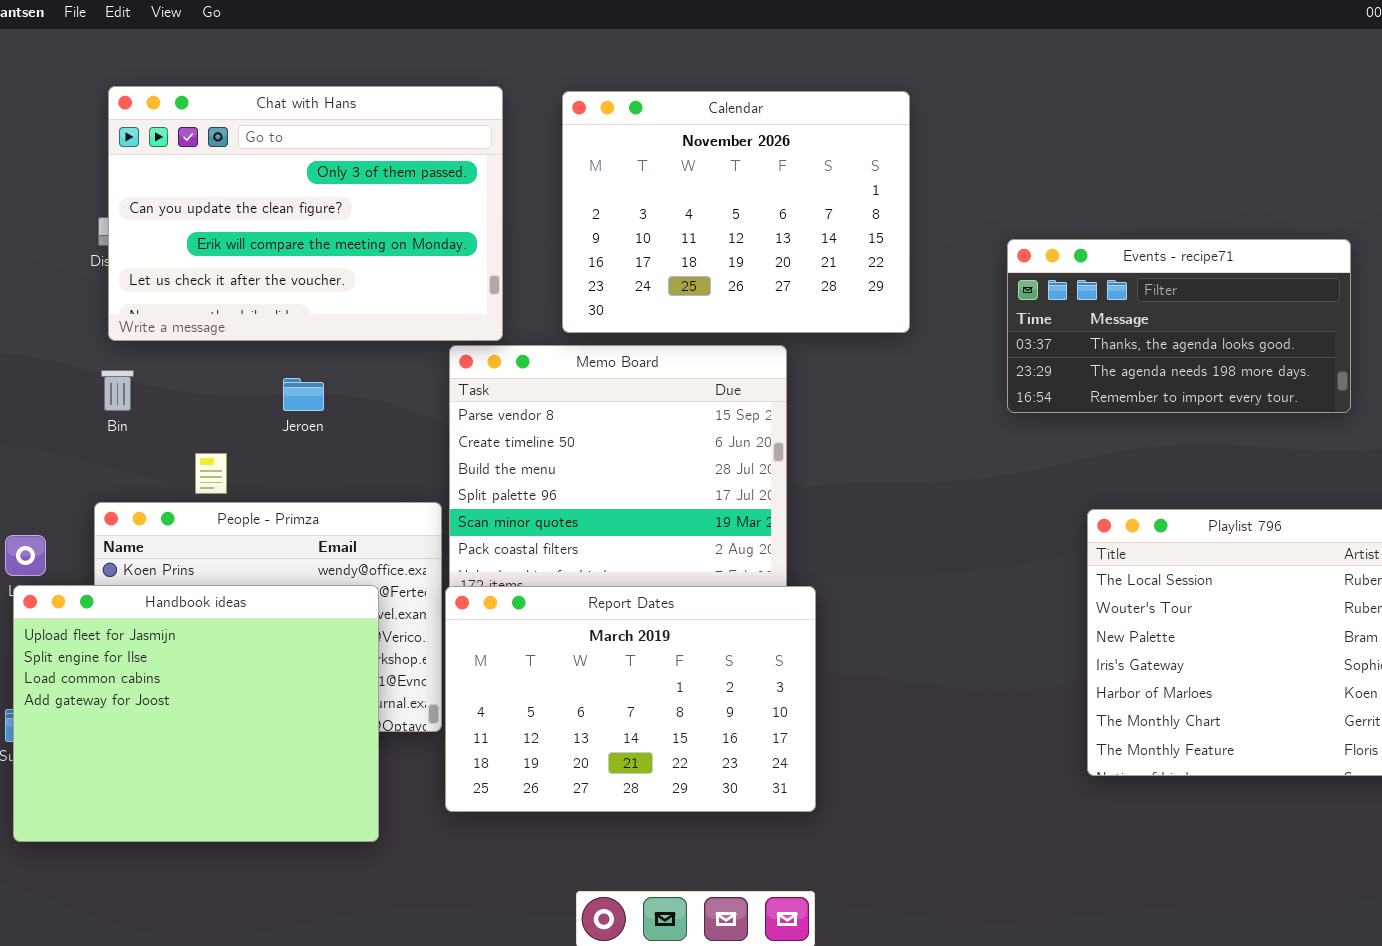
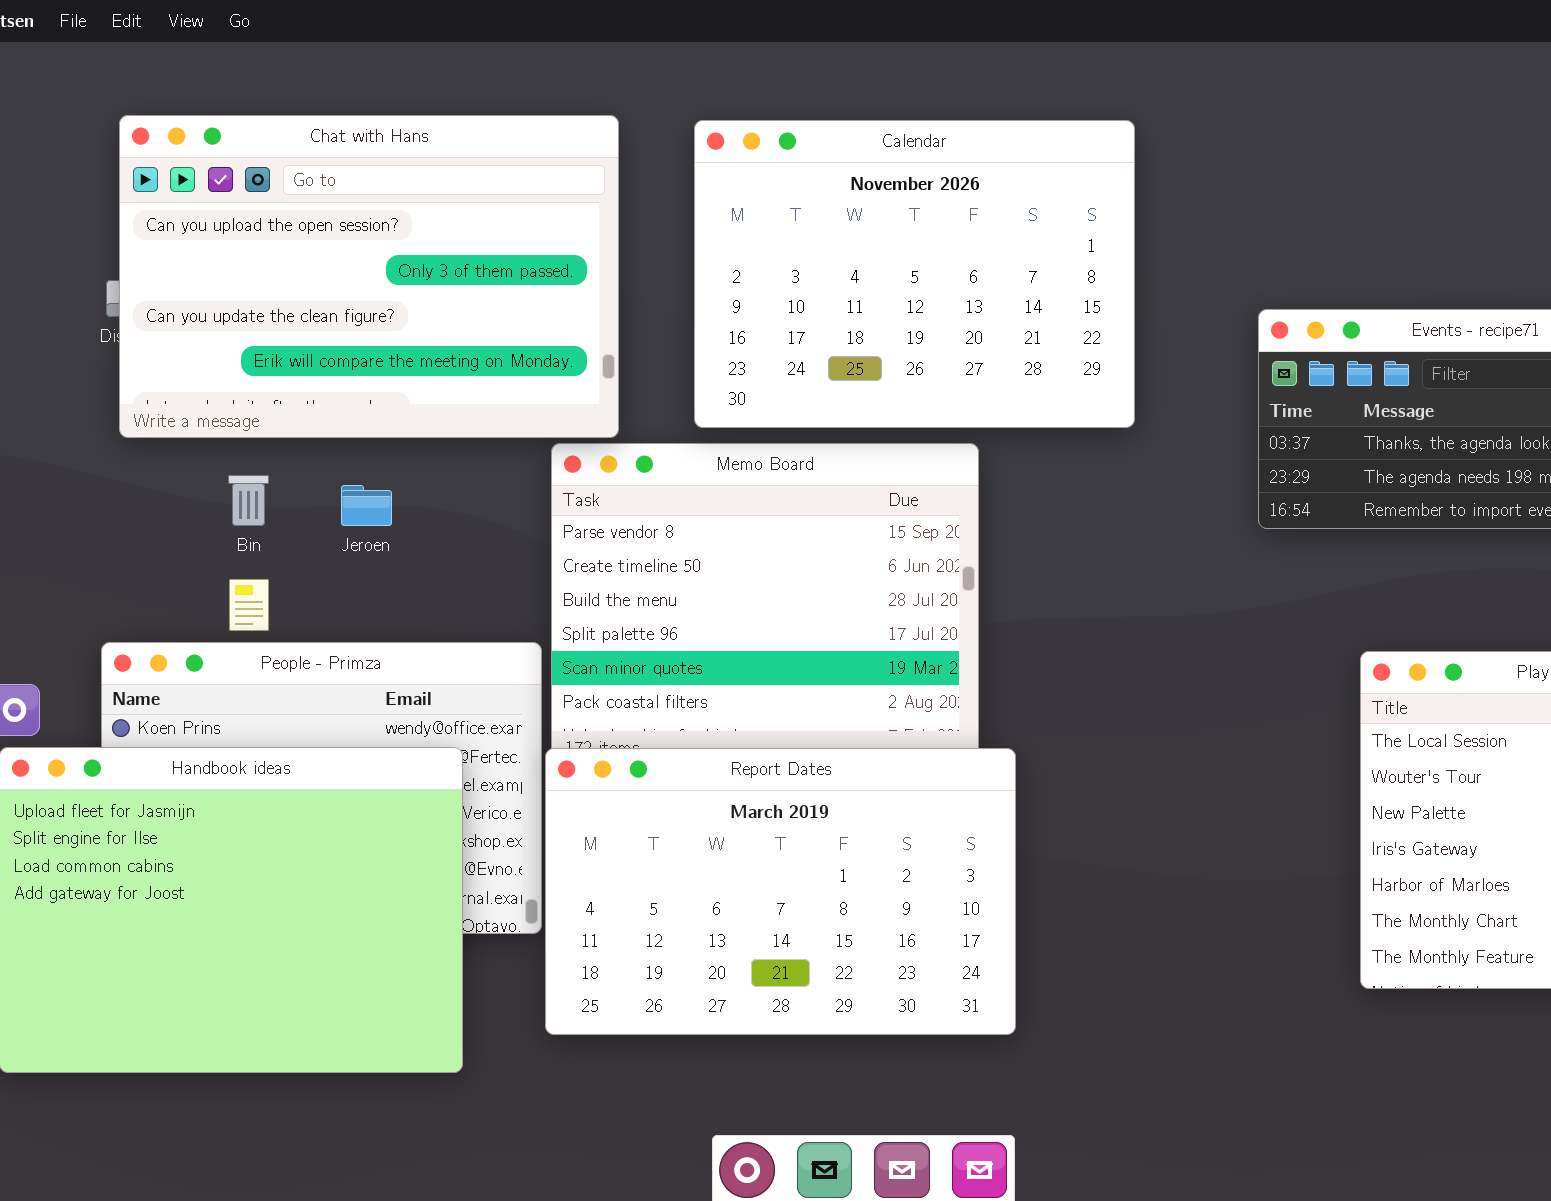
Chat with Hans: [108,86,503,341] -> [119,115,619,438], scrolled up 1 row
Bin: [101,370,134,411] -> [228,475,269,526], moved

